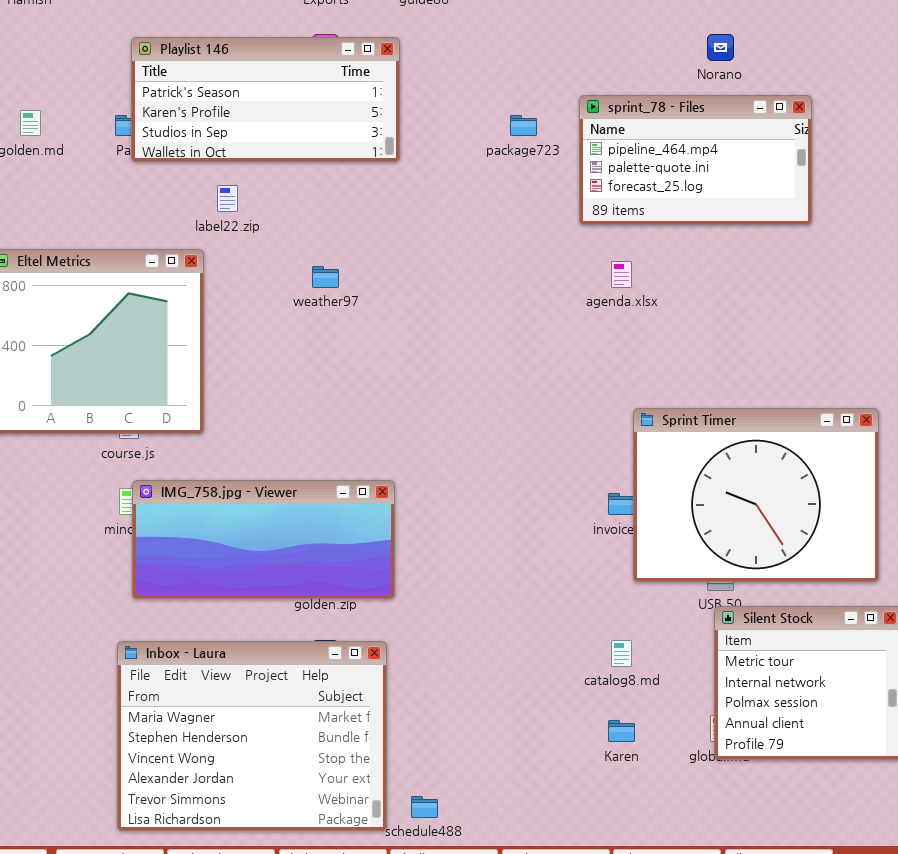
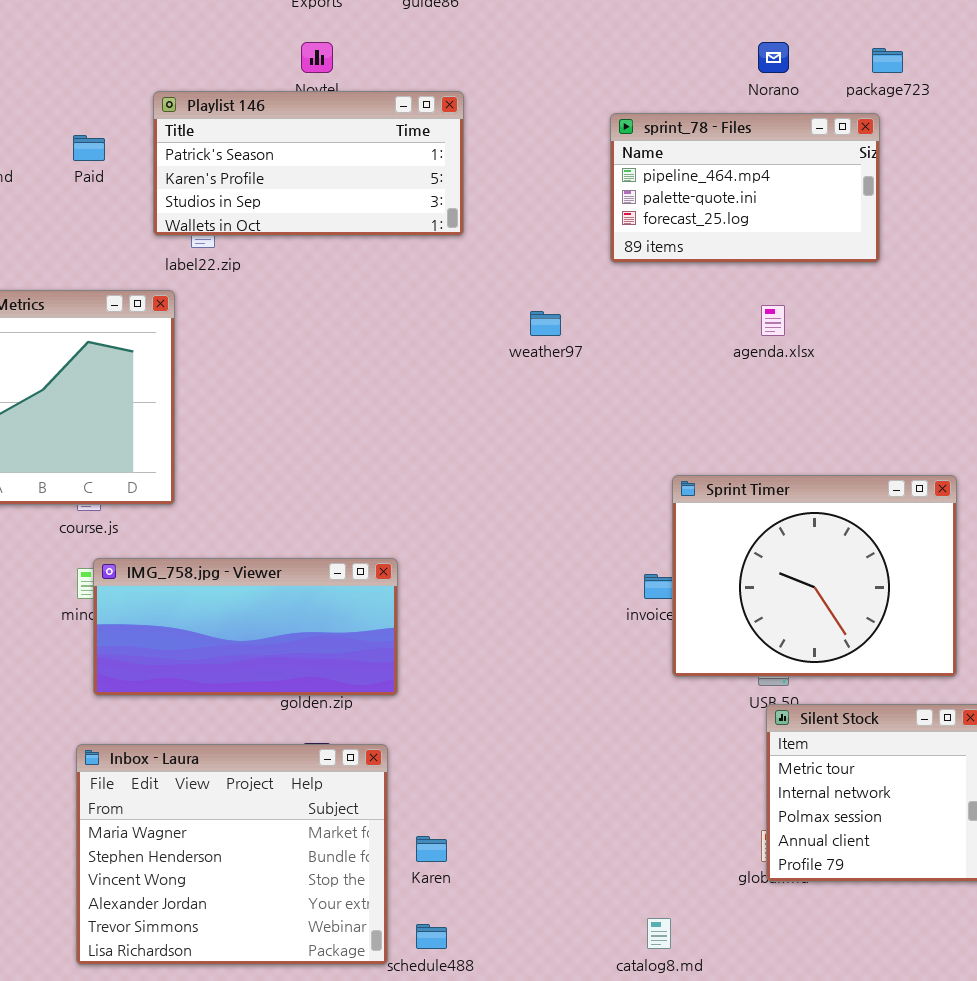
Playlist 146: [131,37,400,162] -> [153,91,464,236], moved
package723: [510,115,537,136] -> [872,48,903,73], moved
agenda.xlsx: [611,261,632,288] -> [761,305,785,336], moved
weather97: [312,266,339,288] -> [530,311,561,336], moved
catalog8.md: [611,640,632,667] -> [647,918,671,949], moved
Karen: [608,720,635,742] -> [416,836,447,862], moved

